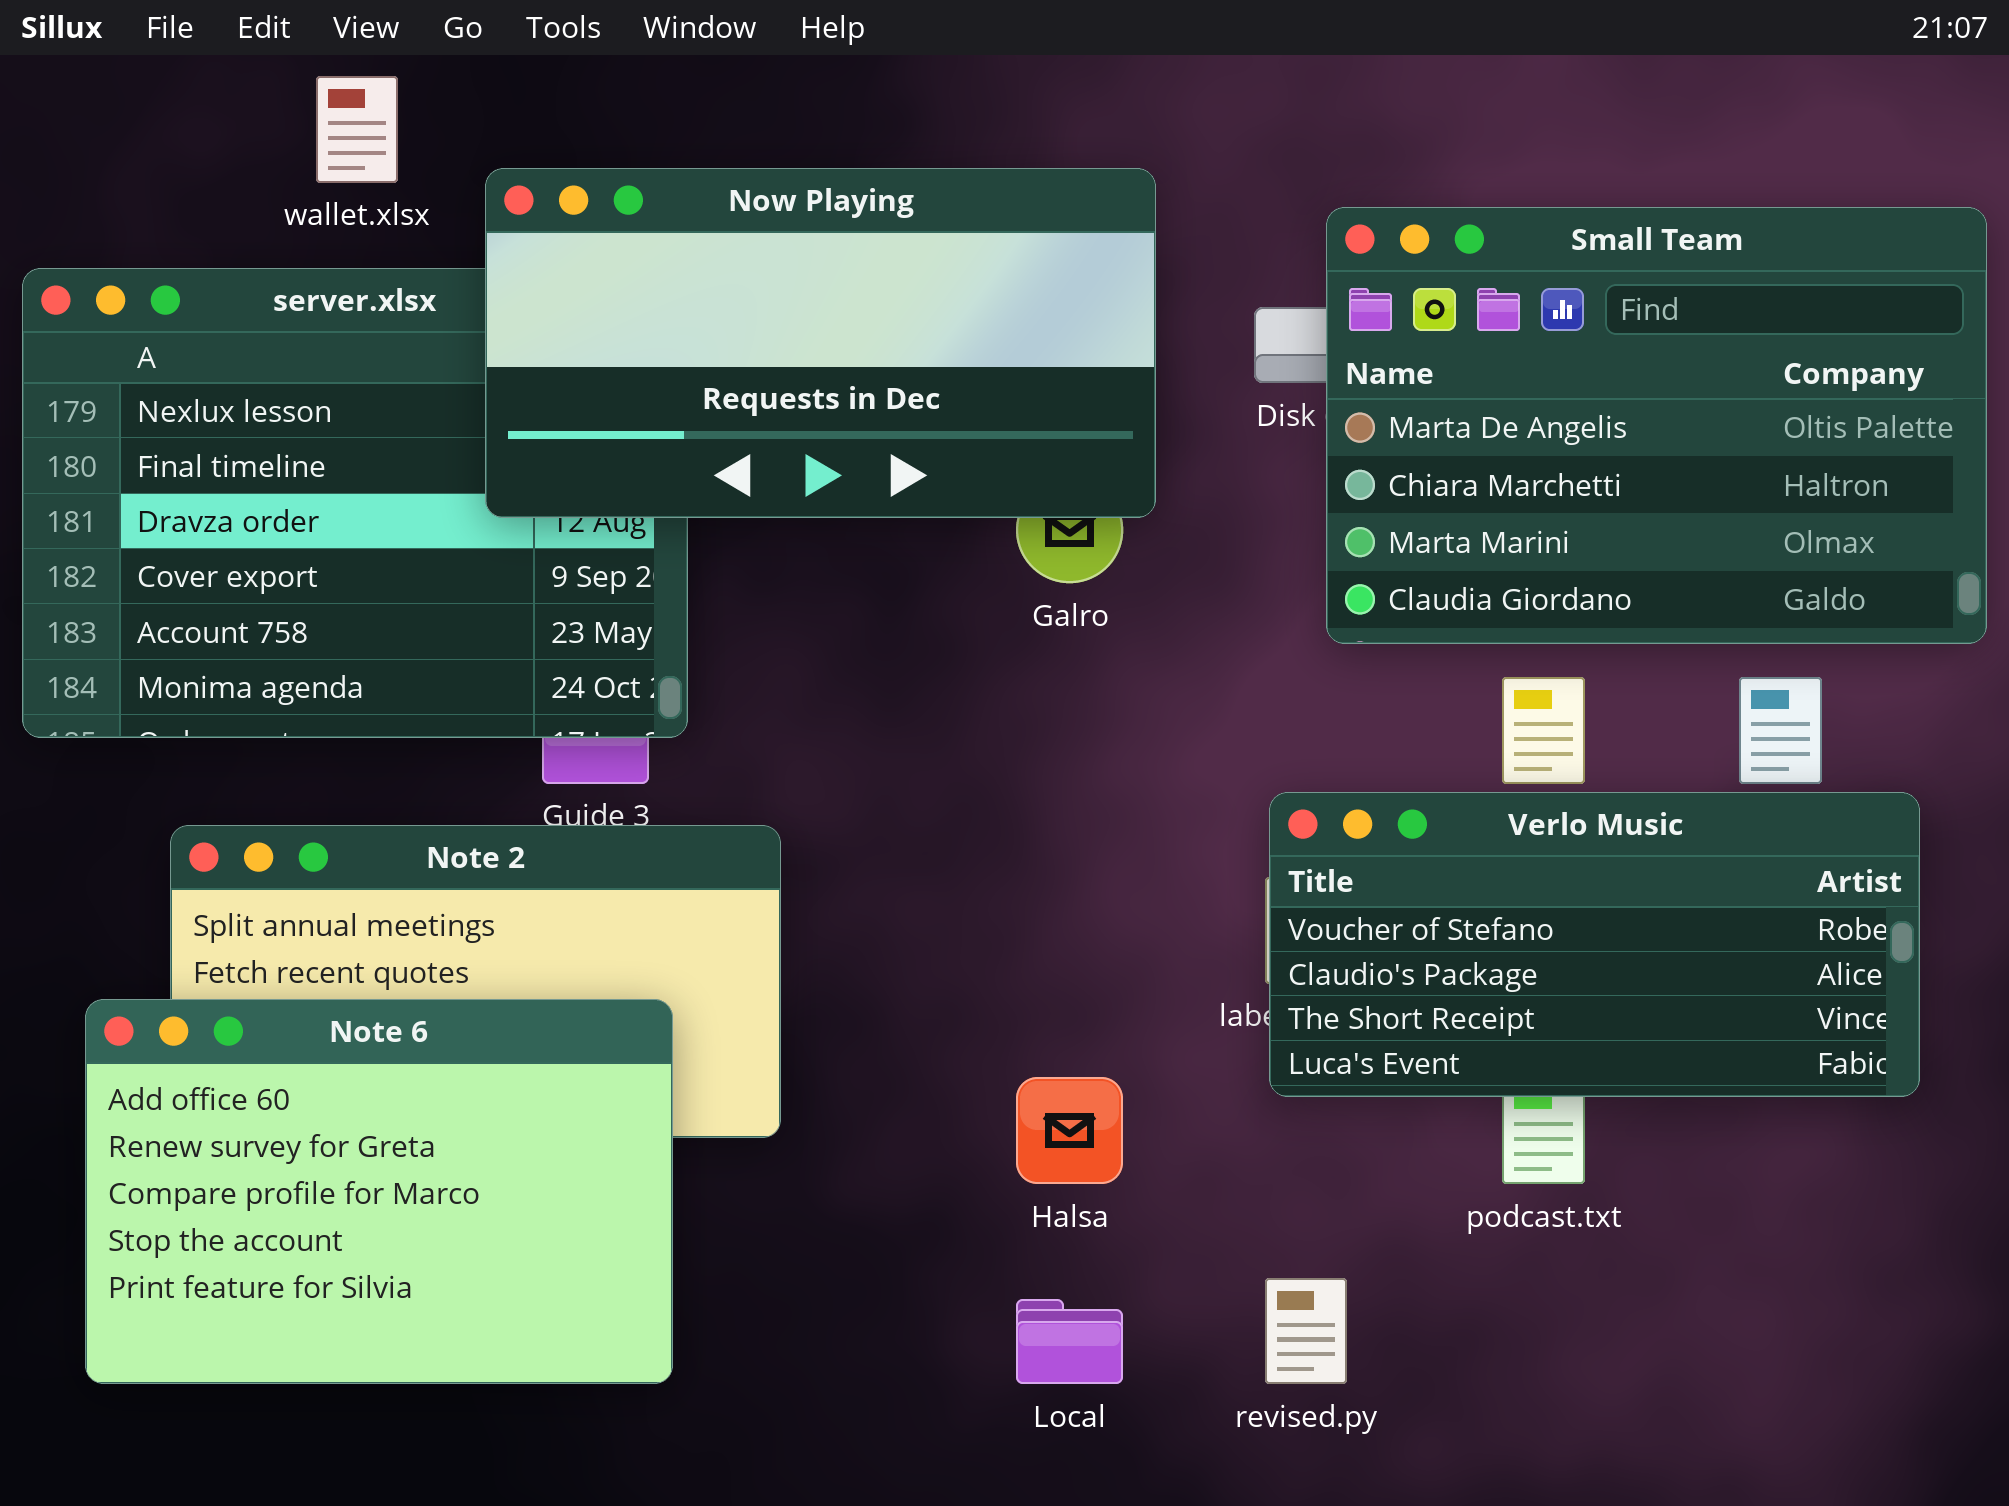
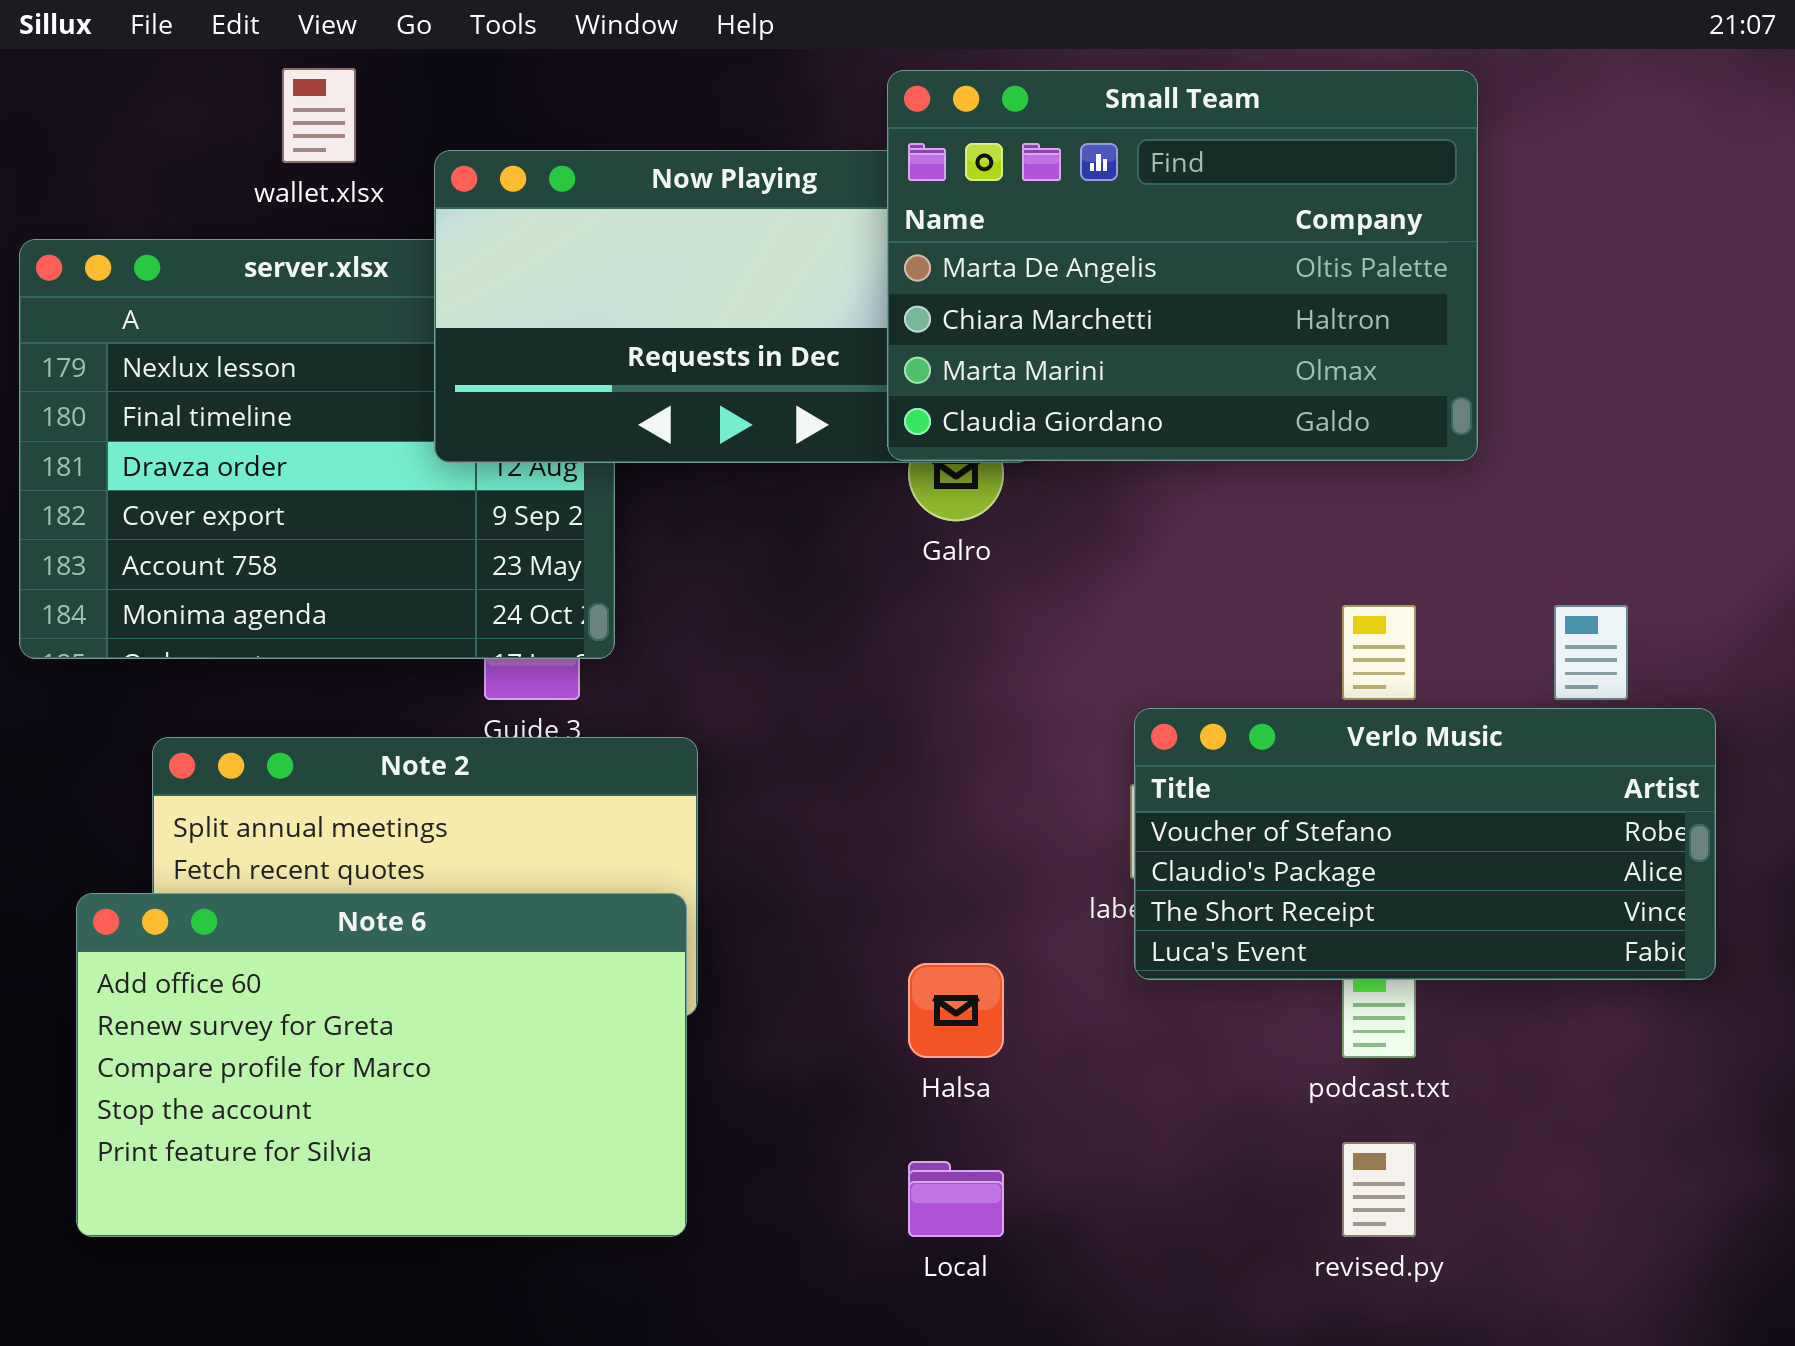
Small Team: [1326,207,1987,644] -> [887,70,1478,461], moved
Note 6: [85,999,673,1384] -> [76,893,687,1237], resized
revised.py: [1265,1278,1347,1384] -> [1342,1142,1416,1237], moved

